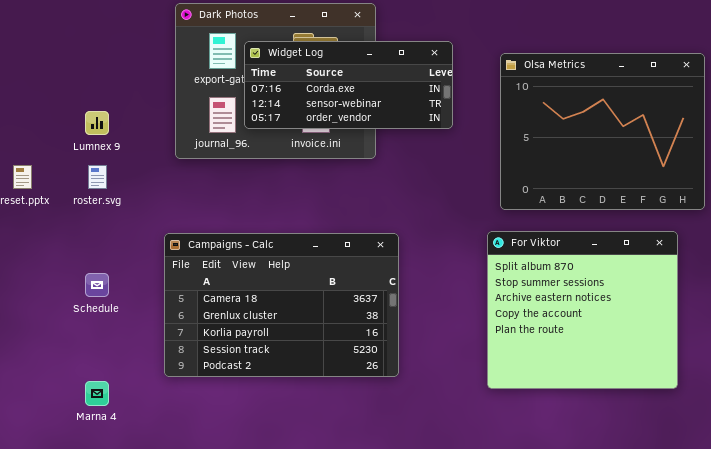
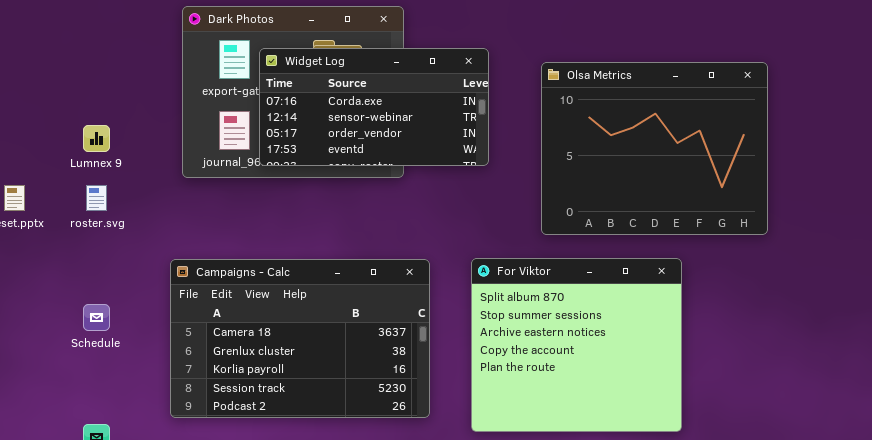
Widget Log: [244,41,453,129] -> [259,48,489,166], resized
For Viktor: [487,231,678,389] -> [471,258,682,432], moved

